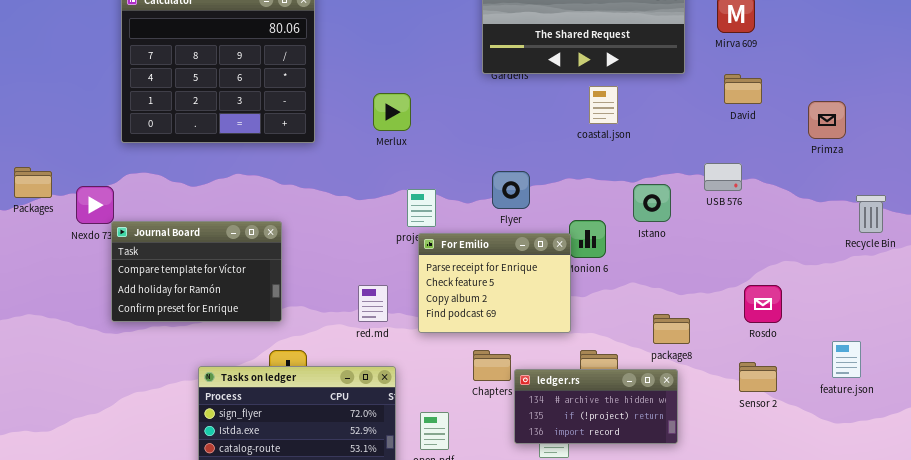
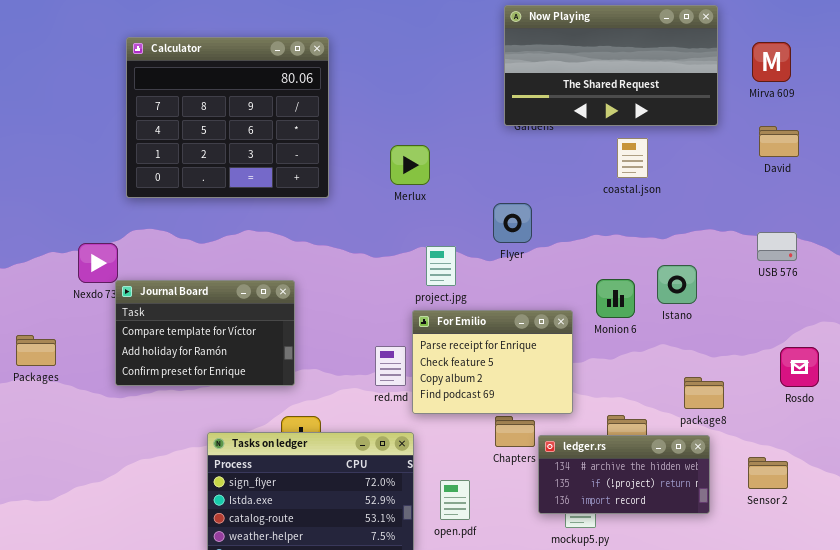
USB 576: [704,163,742,191] -> [757,232,797,261], moved
Packages: [14,167,52,198] -> [16,335,56,366], moved
Flyer: [492,171,530,209] -> [493,203,532,243], moved
Istano: [633,184,671,222] -> [657,265,697,304], moved
For Emilio: [418,233,571,333] -> [412,310,573,414], moved
Sensor 2: [739,362,777,392] -> [748,457,788,489], moved

